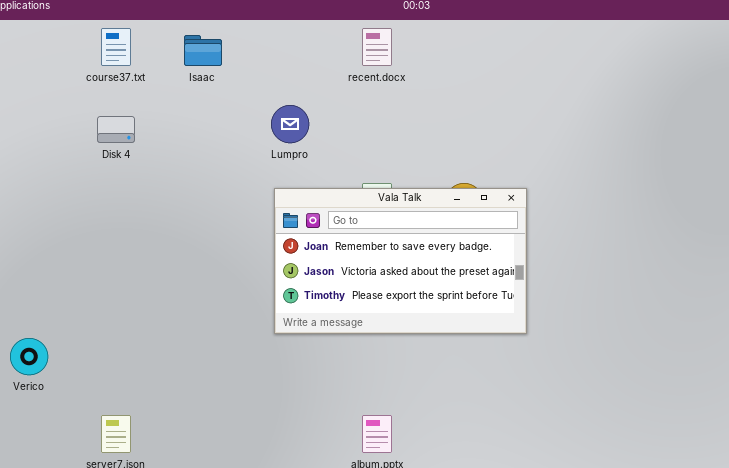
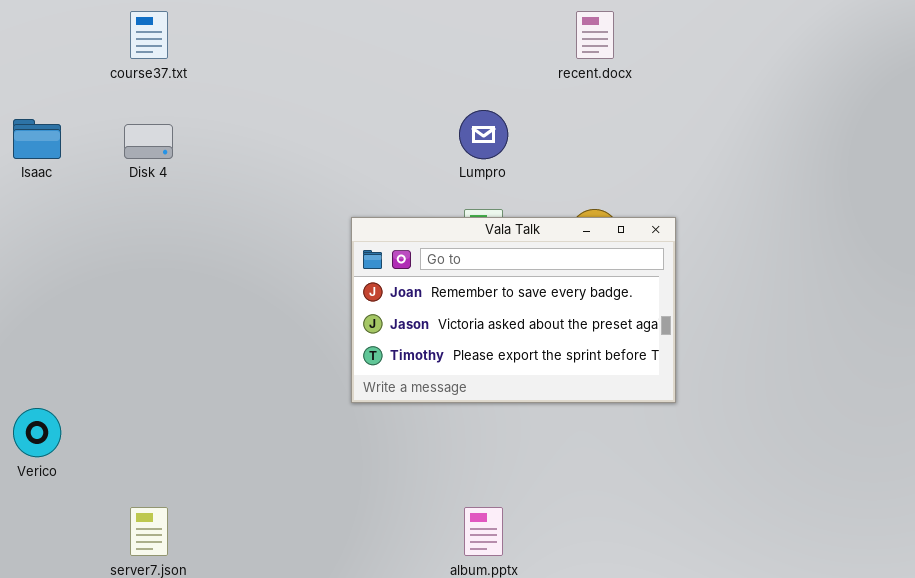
recent.docx: [362,28,392,66] -> [576,11,614,59], moved
Isaac: [184,35,222,66] -> [13,119,61,159], moved
Lumpro: [271,105,309,143] -> [459,110,508,159], moved

